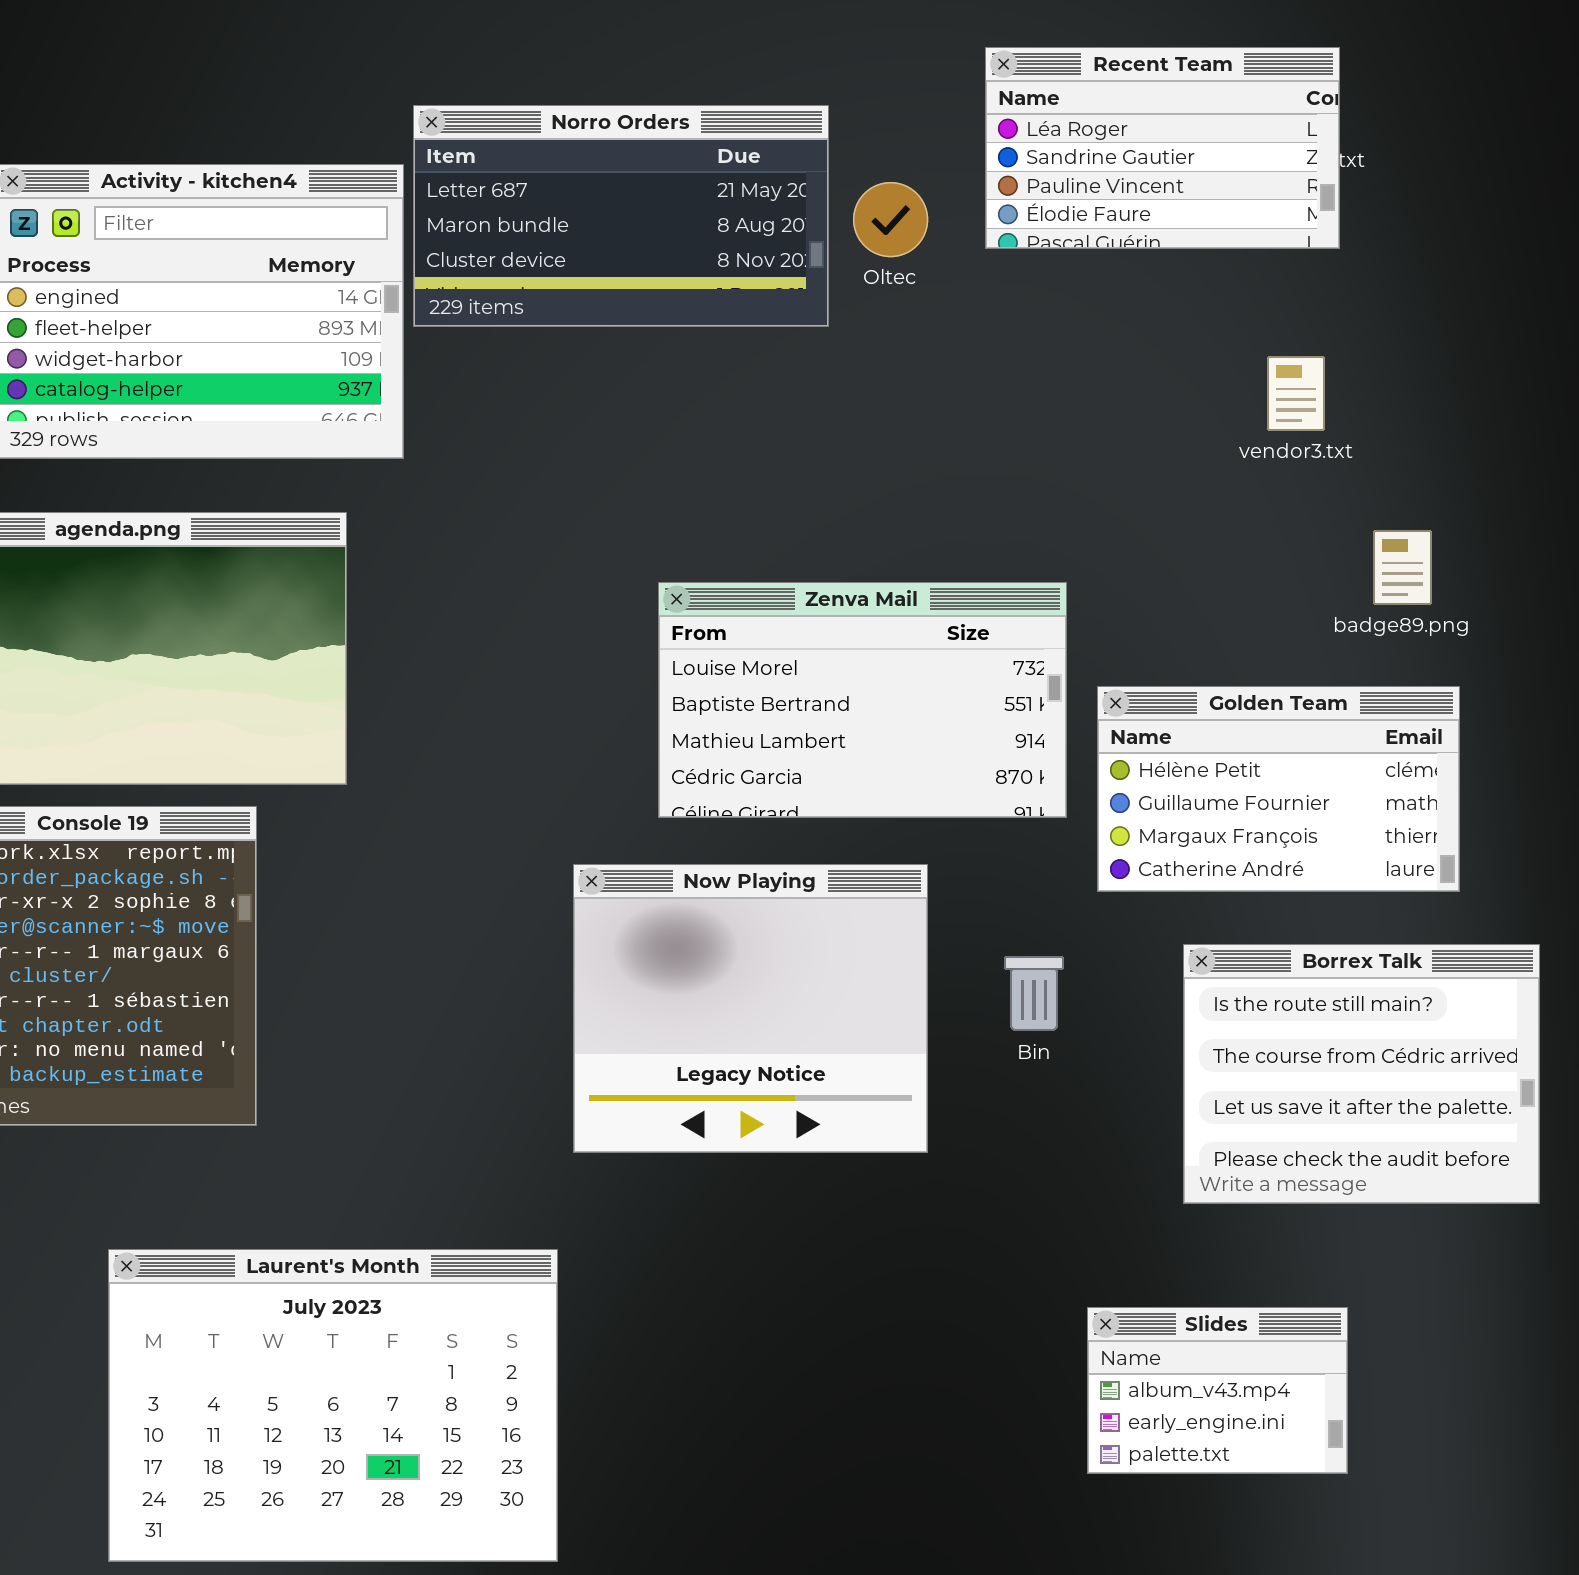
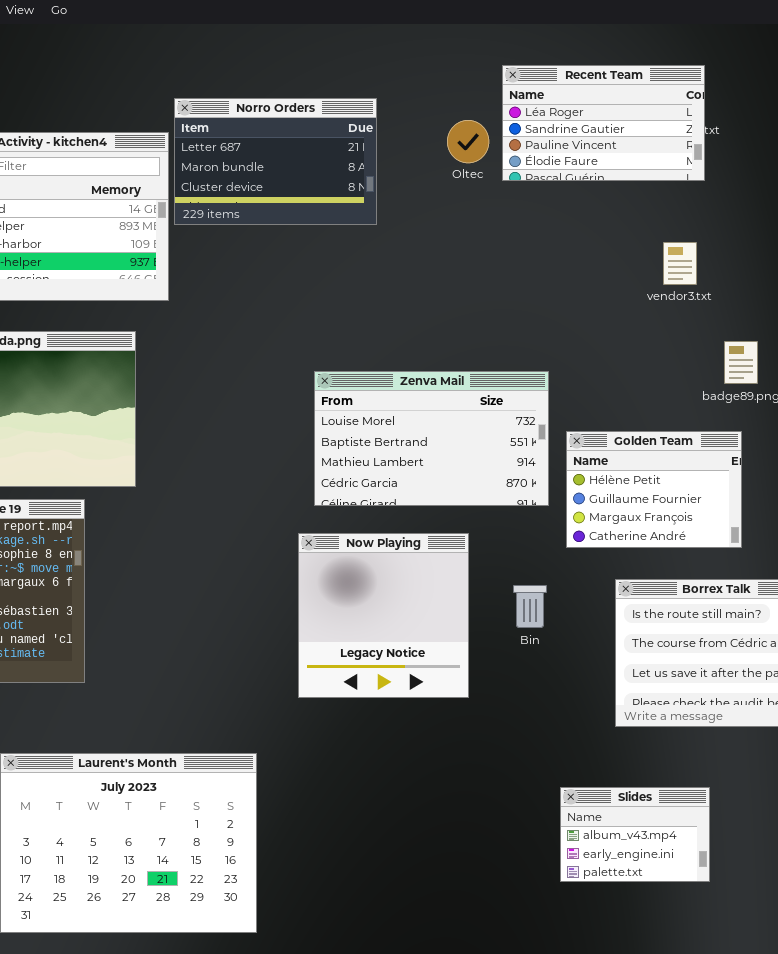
Norro Orders: [413,105,829,327] -> [174,98,377,225], resized
Oltec: [853,182,928,257] -> [447,120,489,163], moved
Golden Team: [1097,686,1460,892] -> [566,431,742,548], resized
Now Playing: [573,864,928,1153] -> [298,533,469,698], resized

